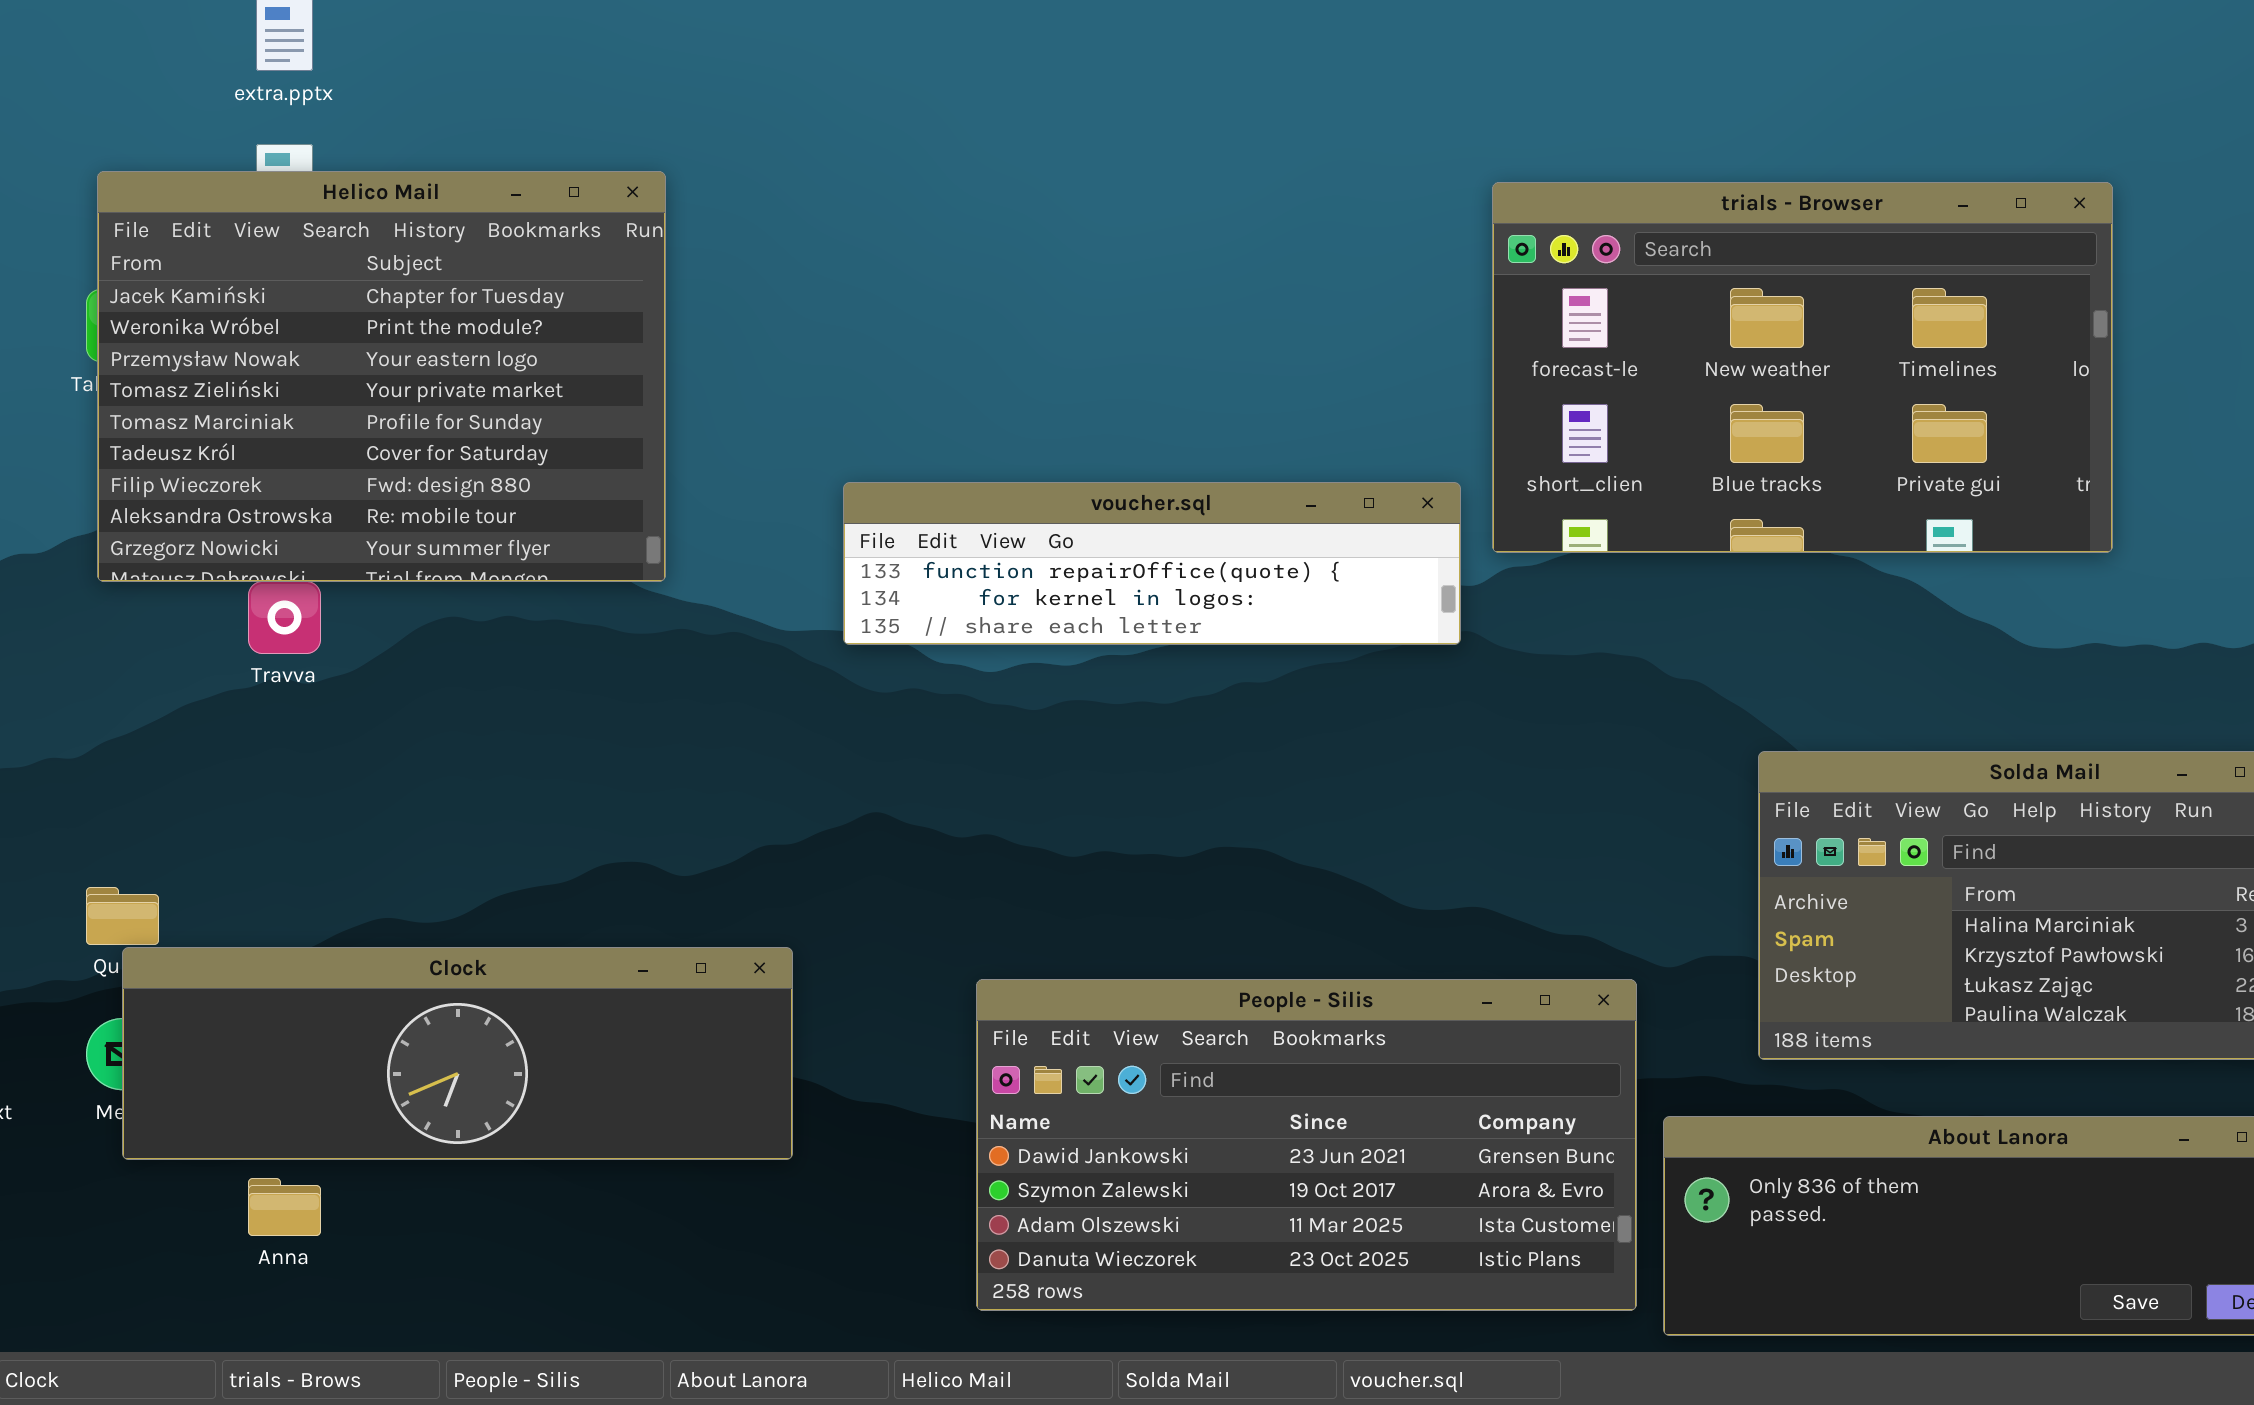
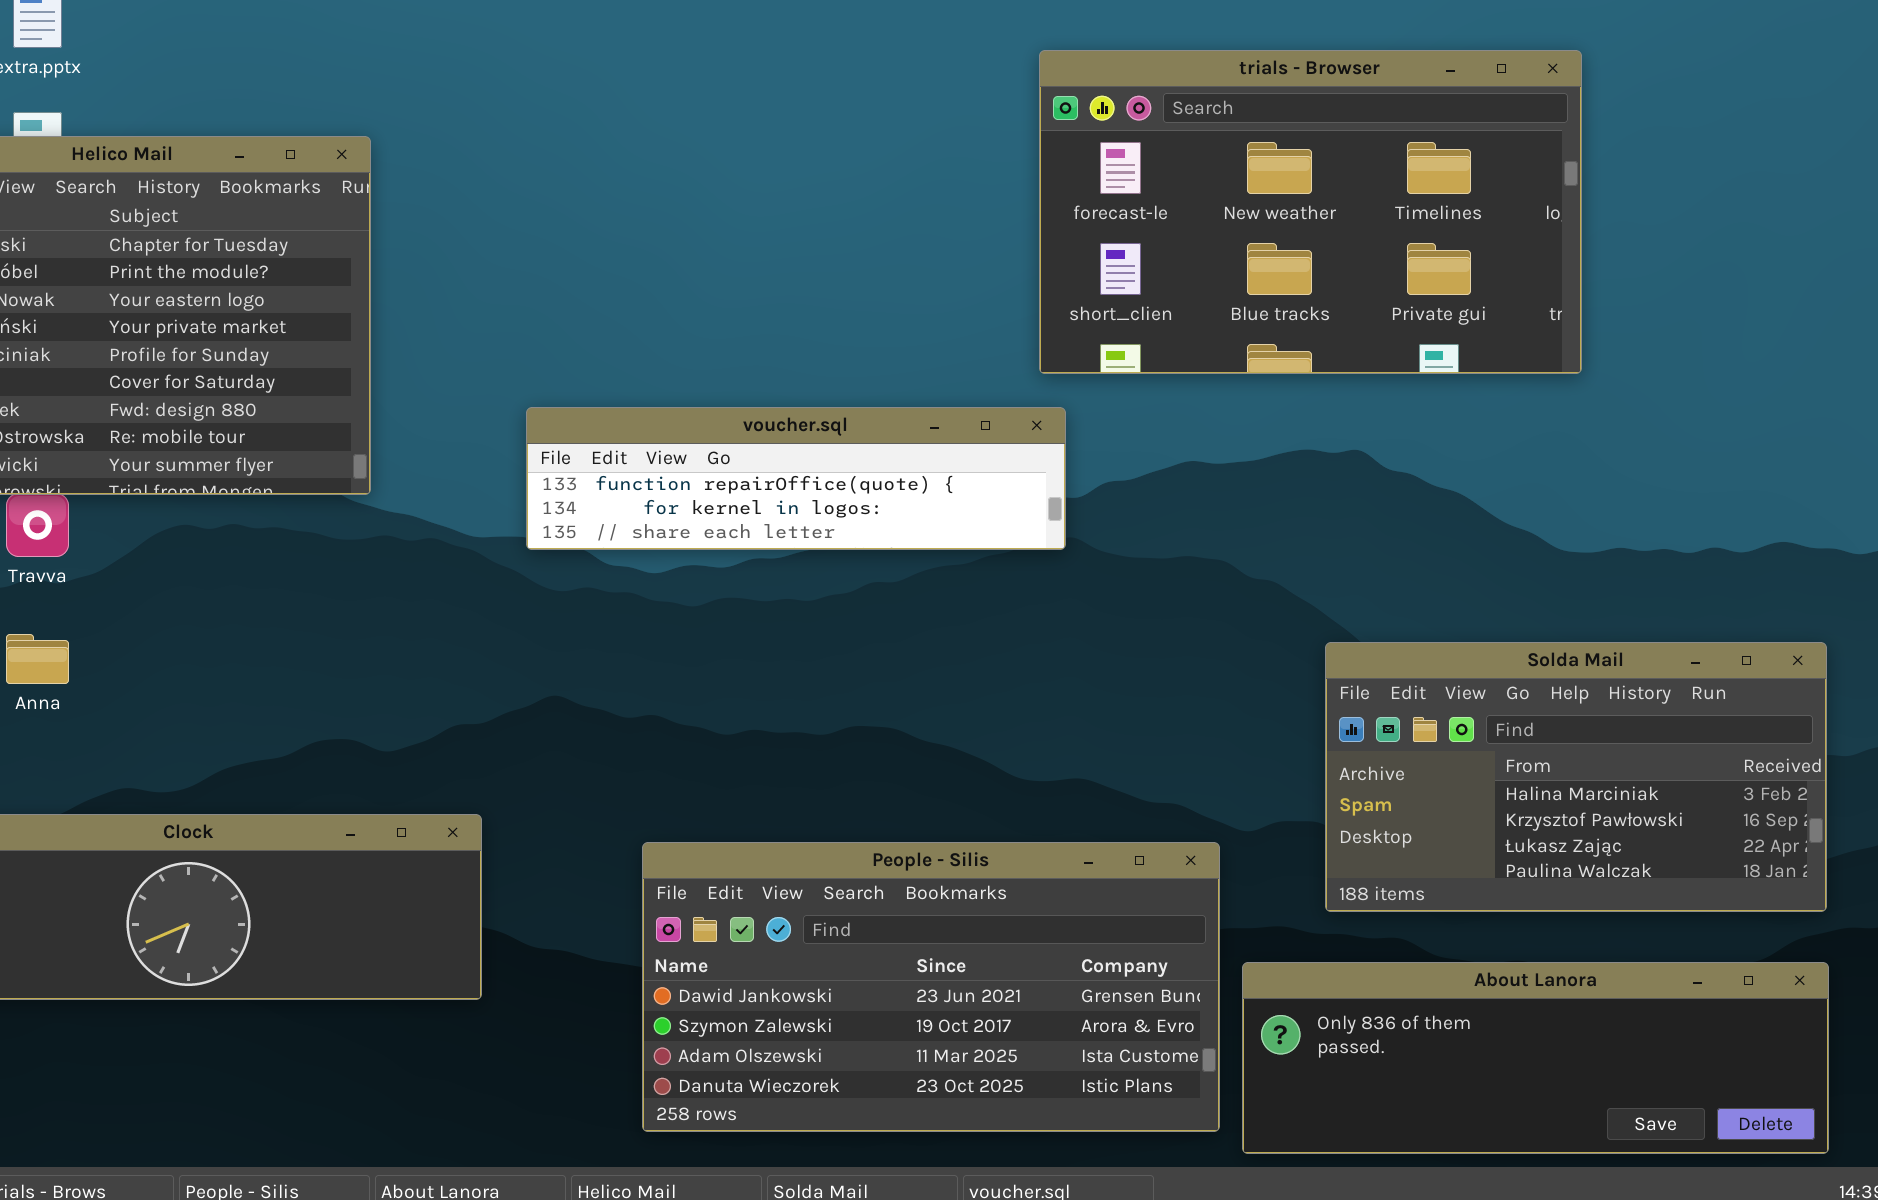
trials - Browser: [1492,182,2113,553] -> [1039,50,1582,374], moved
Anna: [248,1178,321,1236] -> [6,634,69,684], moved

